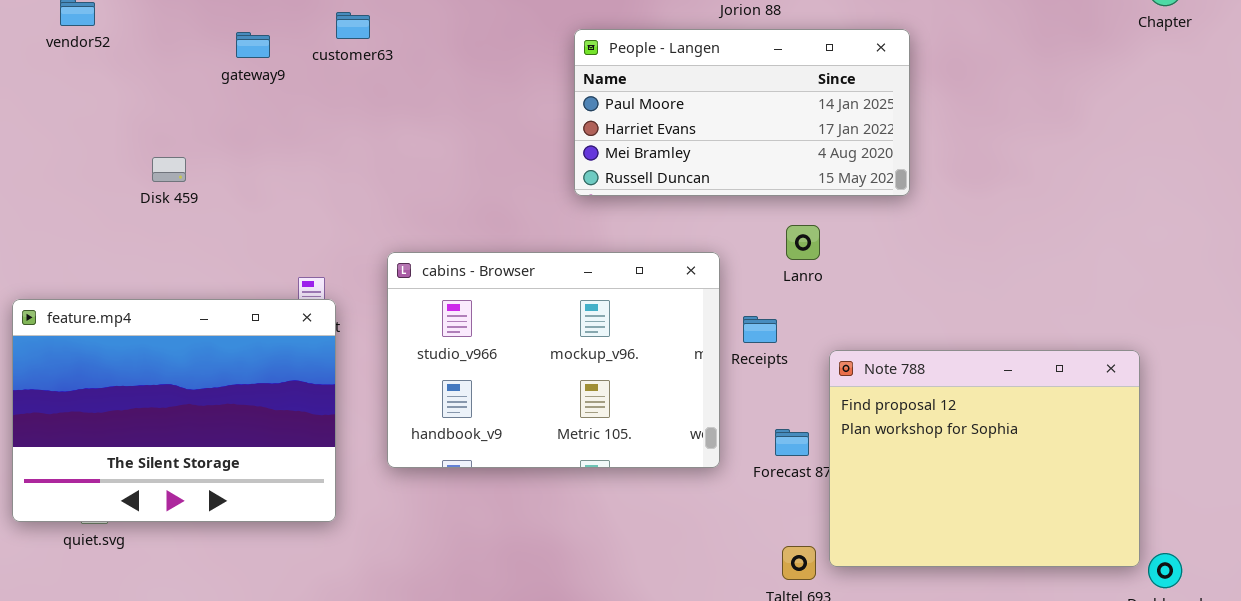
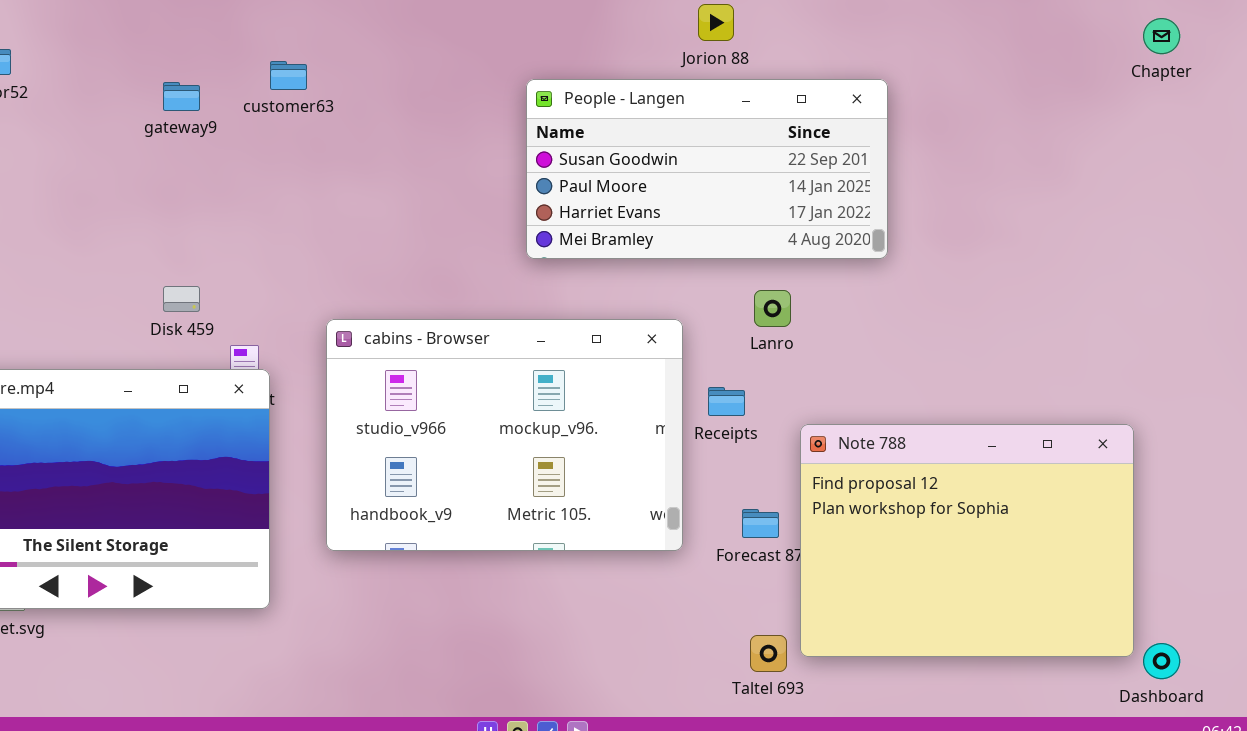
People - Langen: [574,29,910,196] -> [526,79,888,259], scrolled up 1 row
Disk 459: [152,157,186,182] -> [163,286,200,312], moved

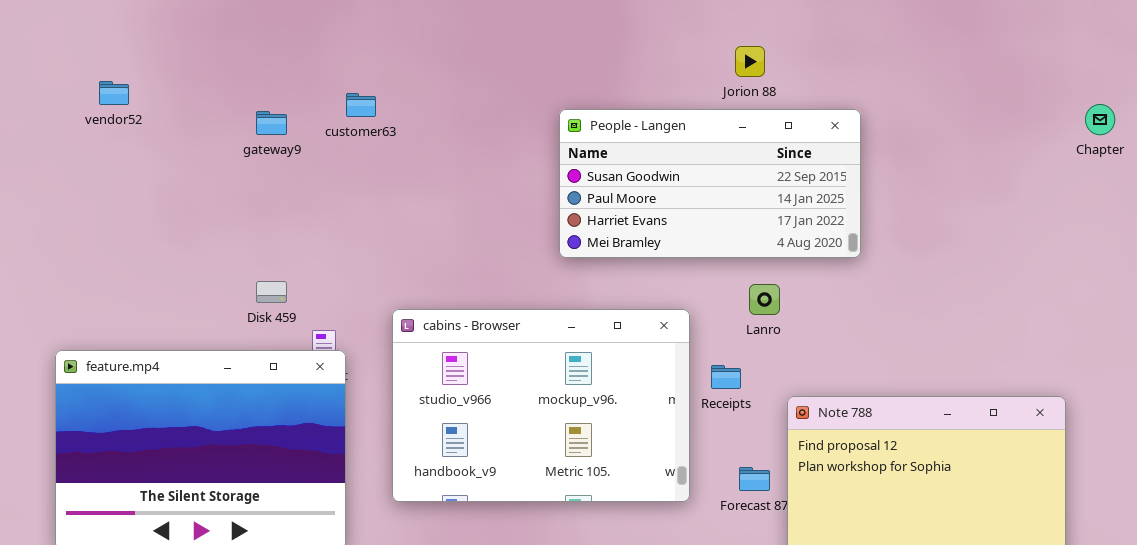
Jorion 88: [698,4,734,41] -> [735,46,765,77], moved
Chapter: [1143,18,1180,54] -> [1085,104,1115,135], moved

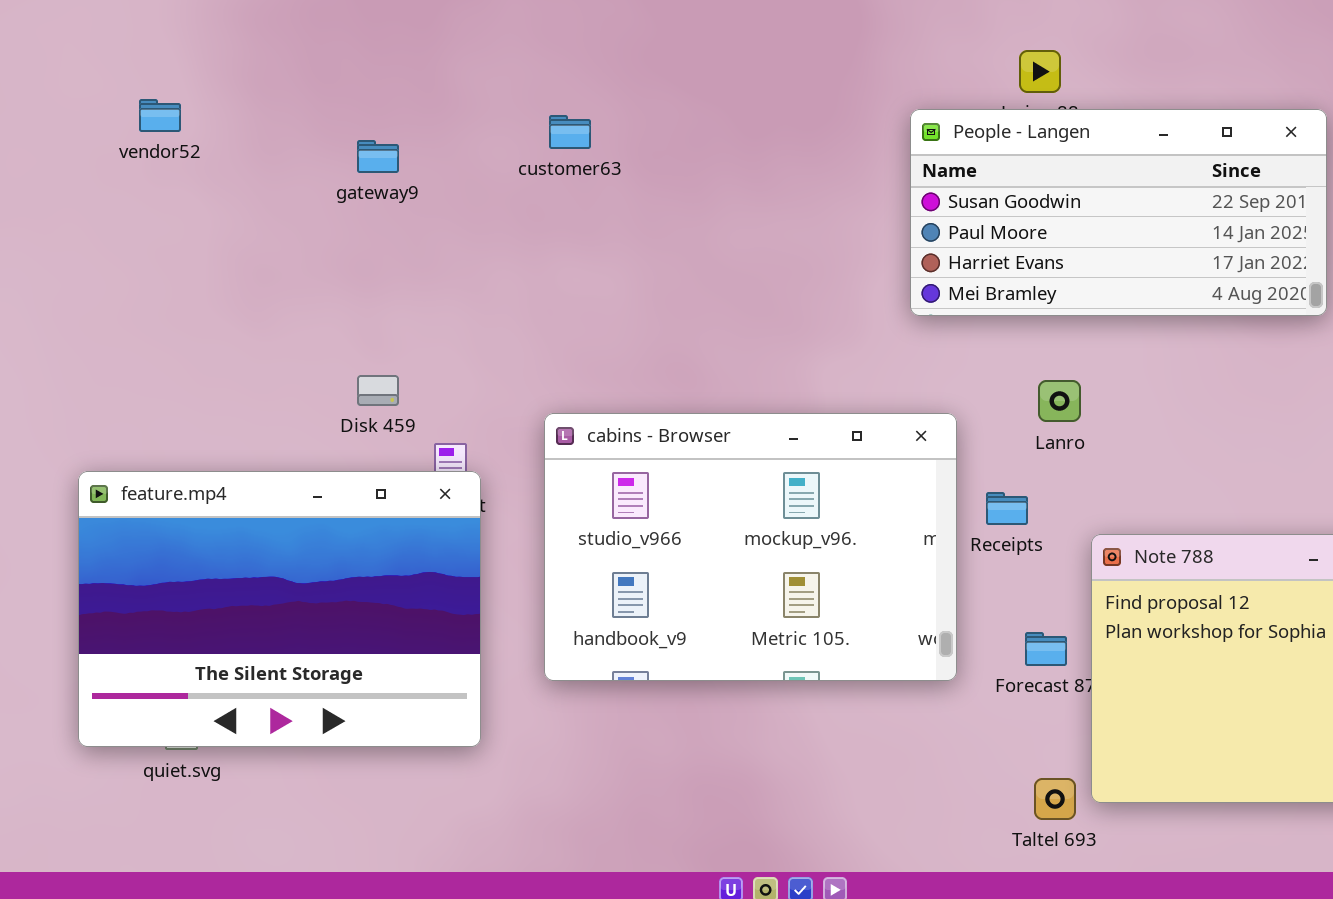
customer63: [346,93,376,117] -> [549,115,591,149], moved
People - Langen: [559,109,861,258] -> [910,109,1327,316], moved

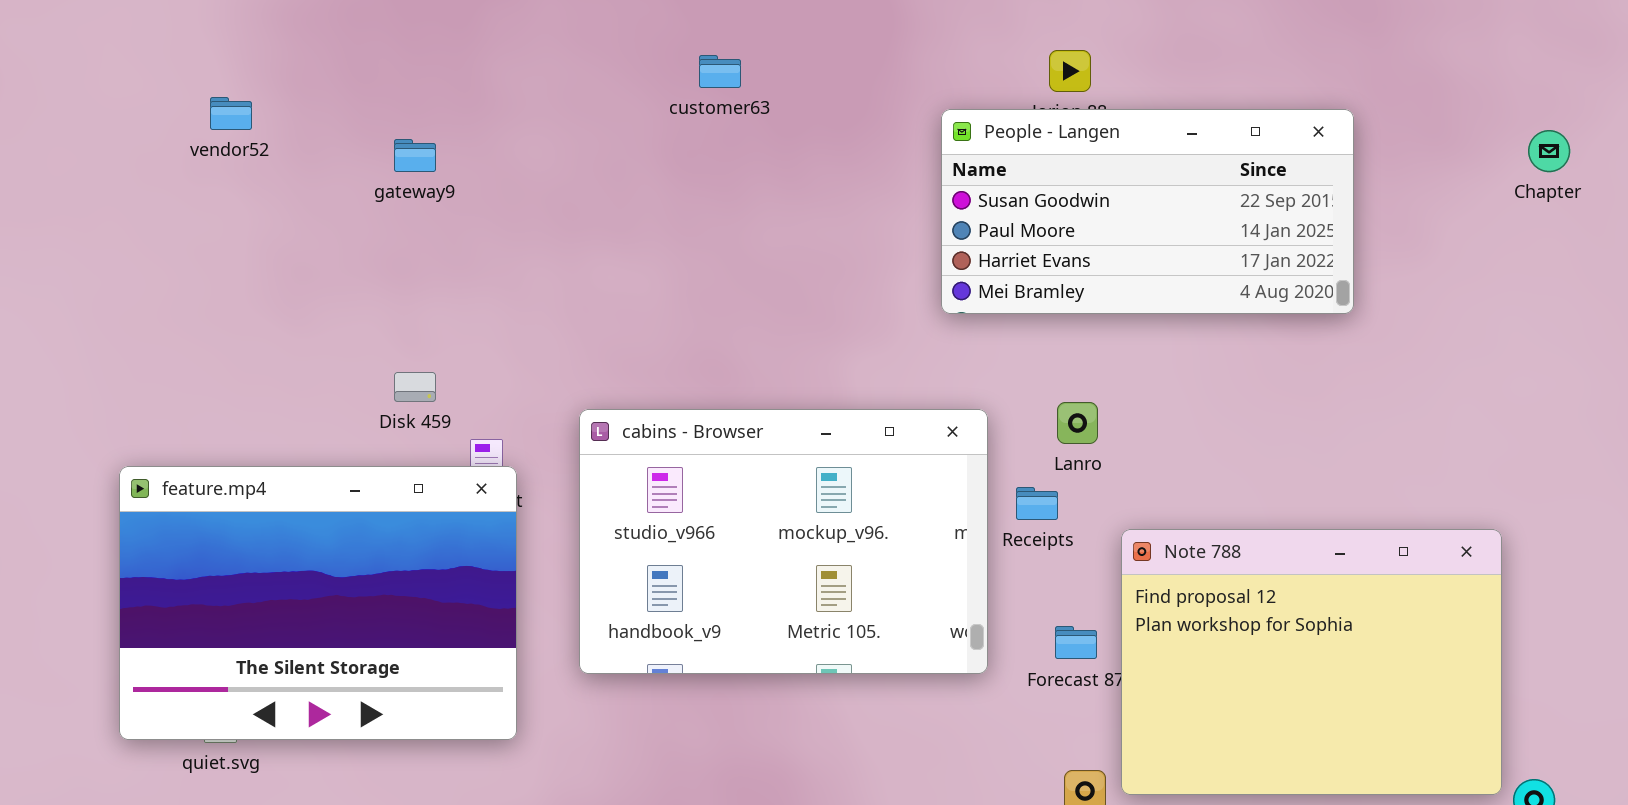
vendor52: [139,99,181,132] -> [210,97,252,130], moved
customer63: [549,115,591,149] -> [699,55,741,88], moved
Lanro: [1038,380,1081,422] -> [1057,402,1098,444], moved

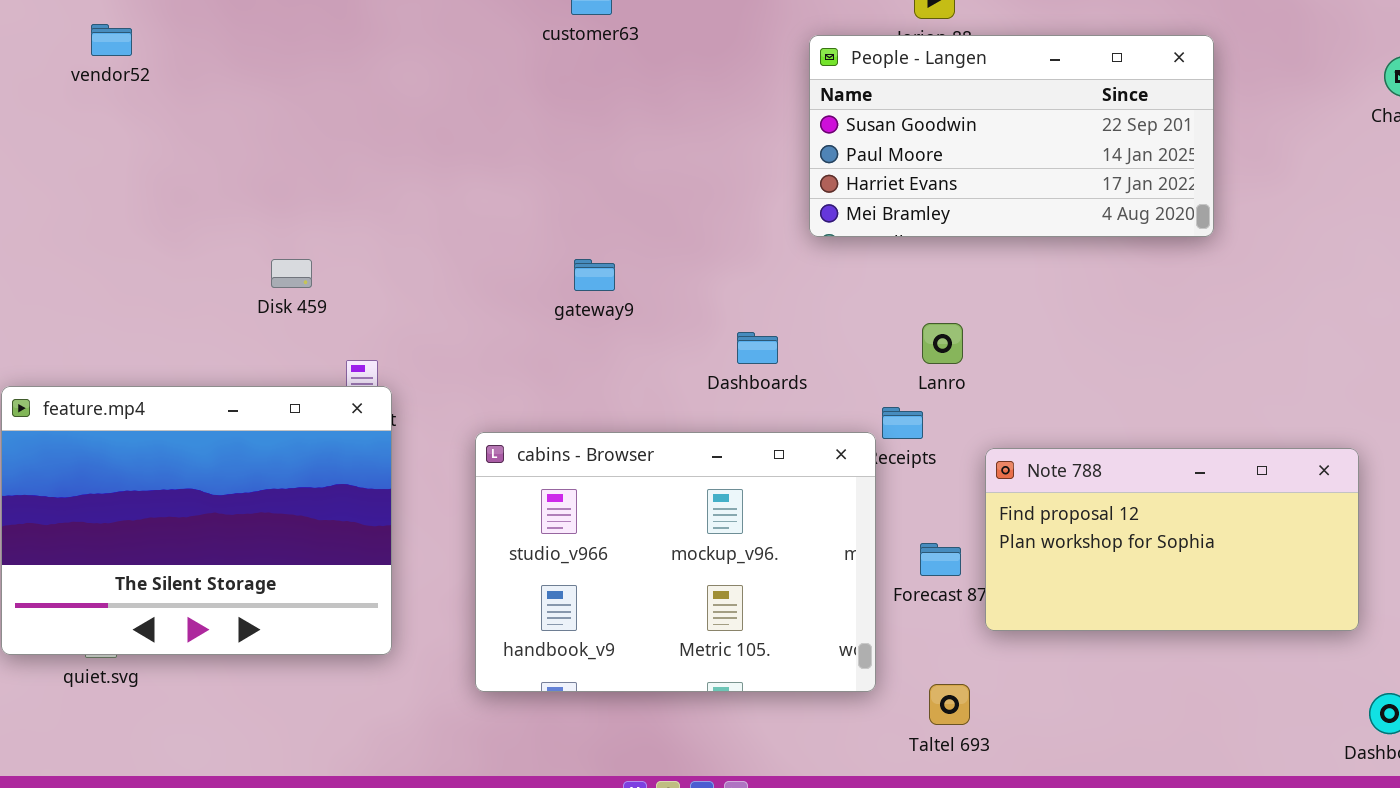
gateway9: [394,139,436,172] -> [574,259,615,291], moved
Disk 459: [394,372,436,402] -> [271,259,312,288], moved
cabins - Browser: [579,409,988,674] -> [475,432,876,692], moved
Note 788: [1121,529,1502,795] -> [985,448,1359,631], resized

